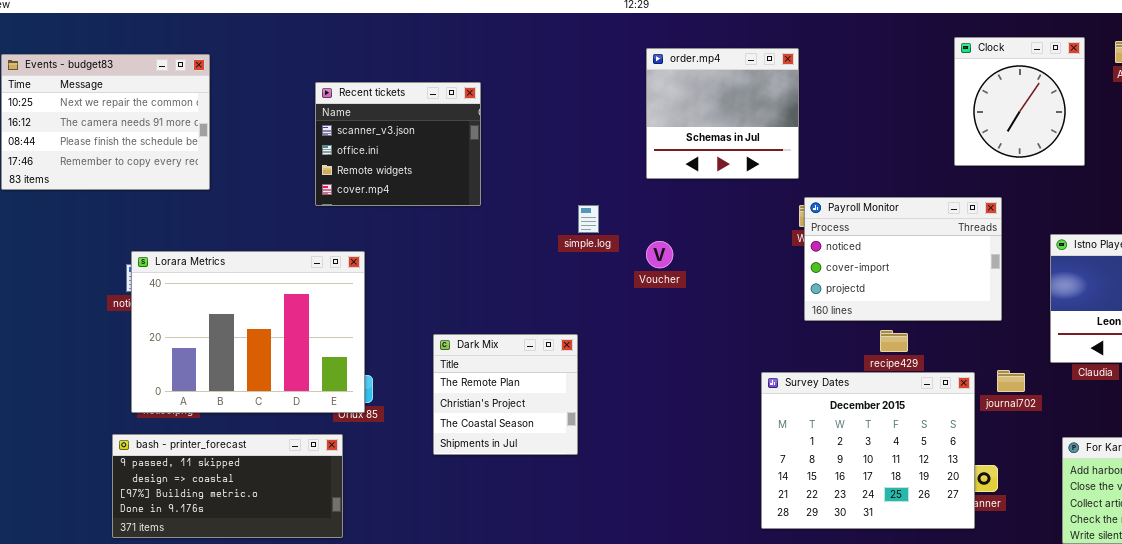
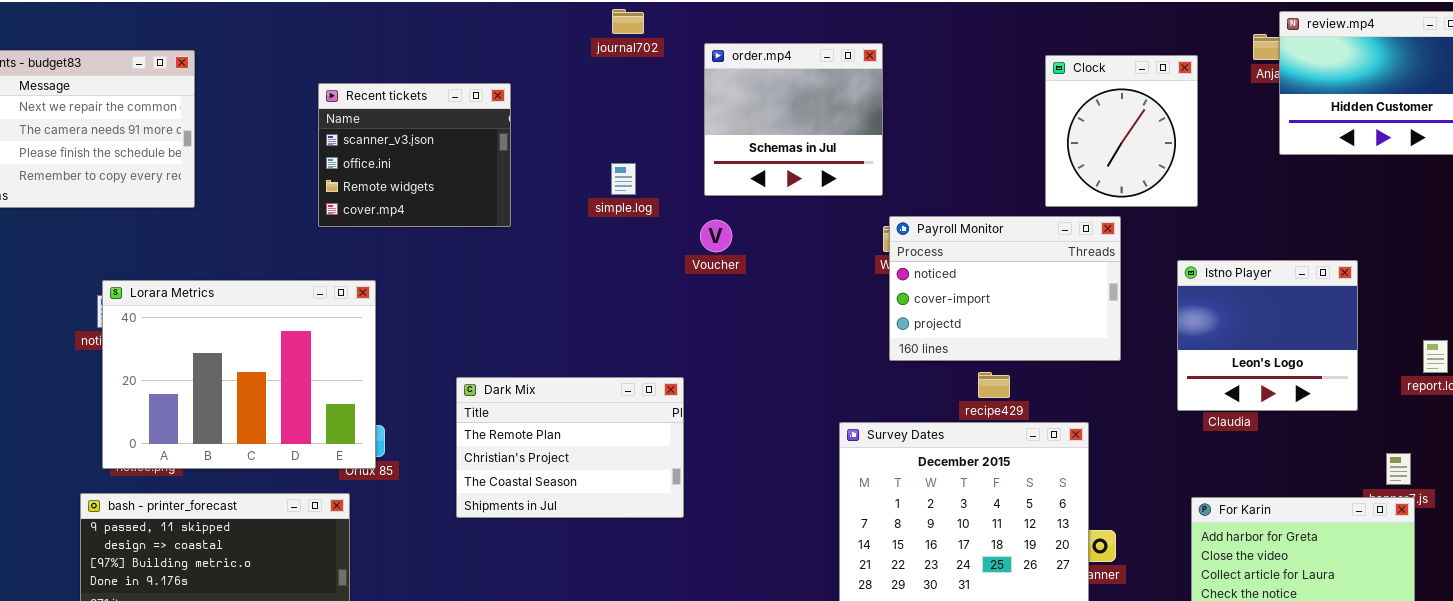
Clock: [954,37,1085,166] -> [1045,55,1198,207], moved
simple.log: [578,205,599,233] -> [611,163,636,195], moved
Voucher: [646,241,673,268] -> [700,220,732,252], moved
Dark Mix: [433,334,578,455] -> [456,377,684,518], resized
journal702: [997,370,1025,392] -> [612,9,644,34], moved

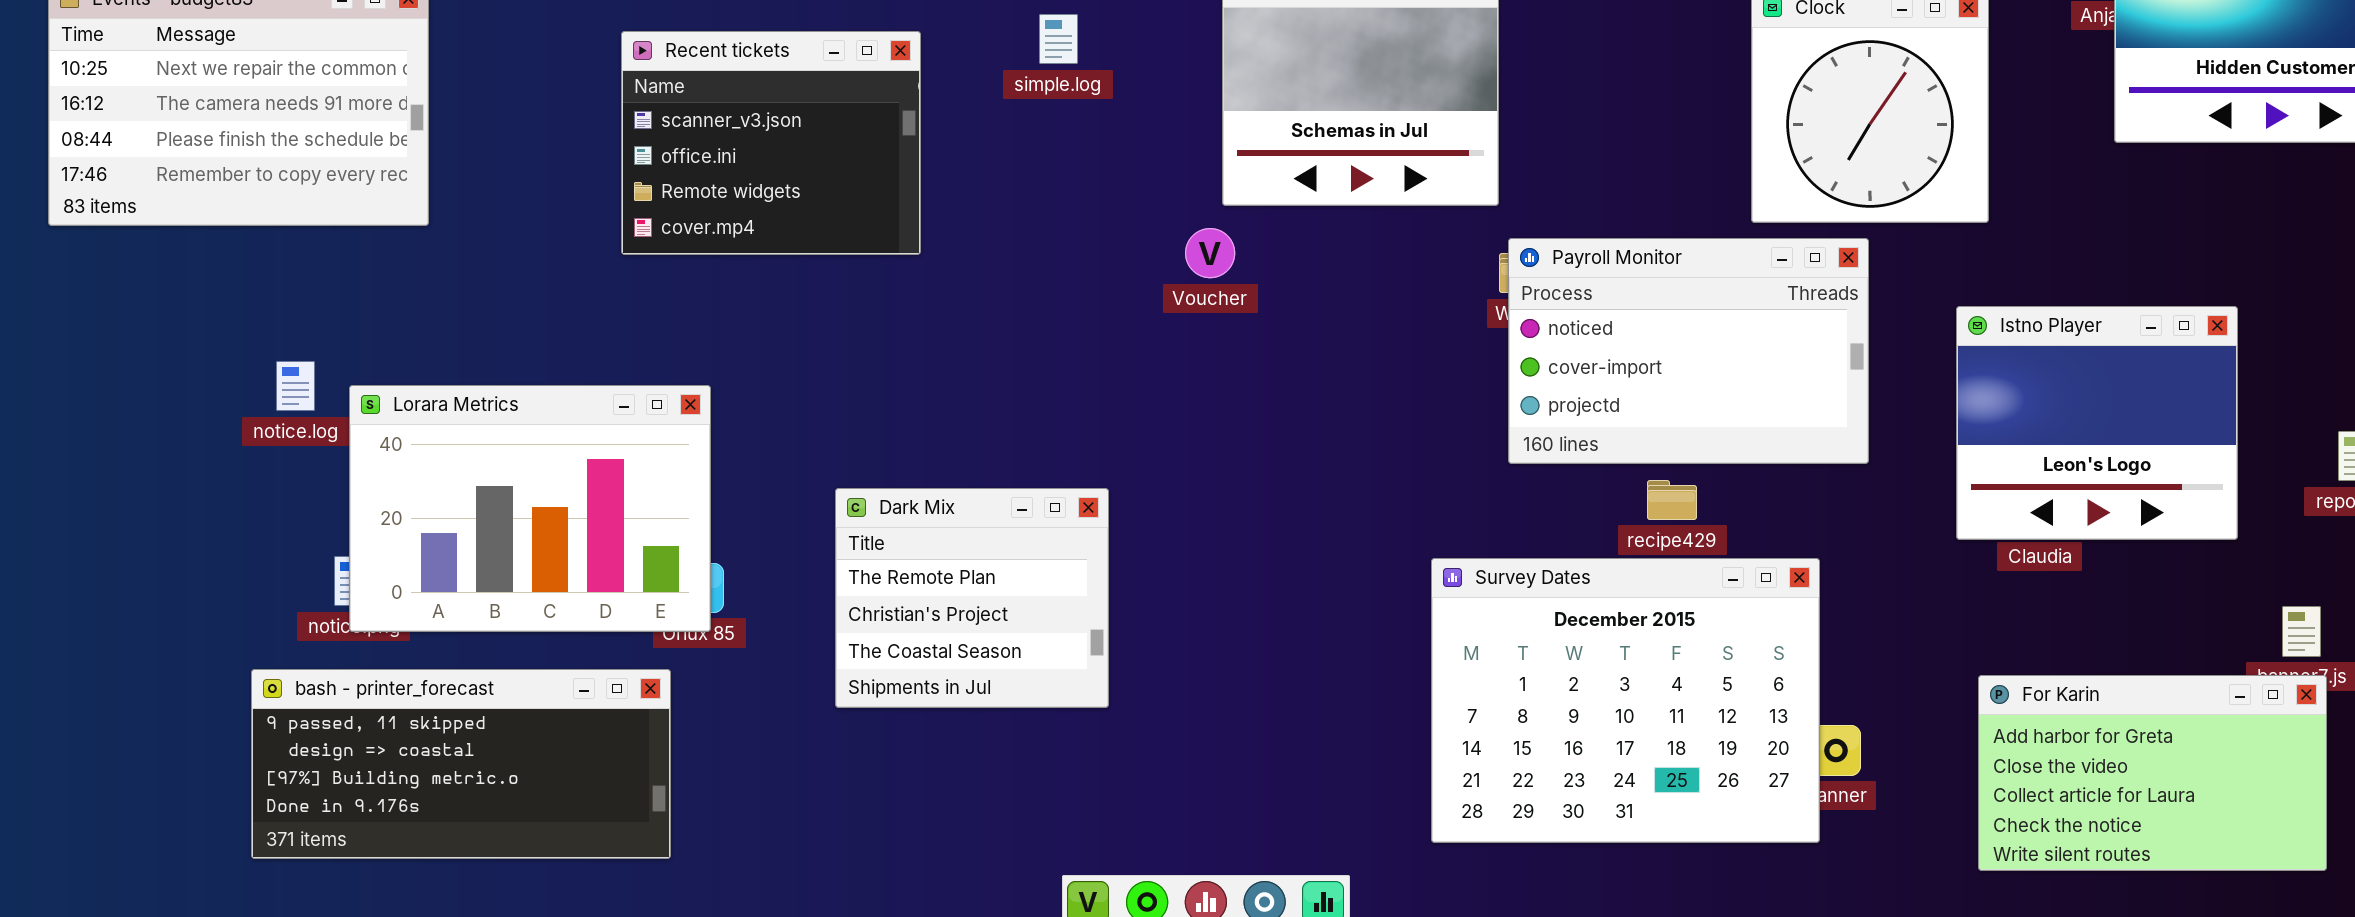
simple.log: [611,163,636,195] -> [1039,14,1078,64], moved
Voucher: [700,220,732,252] -> [1185,228,1235,278], moved
Lorara Metrics: [102,280,376,469] -> [349,385,711,632], resized
Dark Mix: [456,377,684,518] -> [835,488,1109,708], resized

